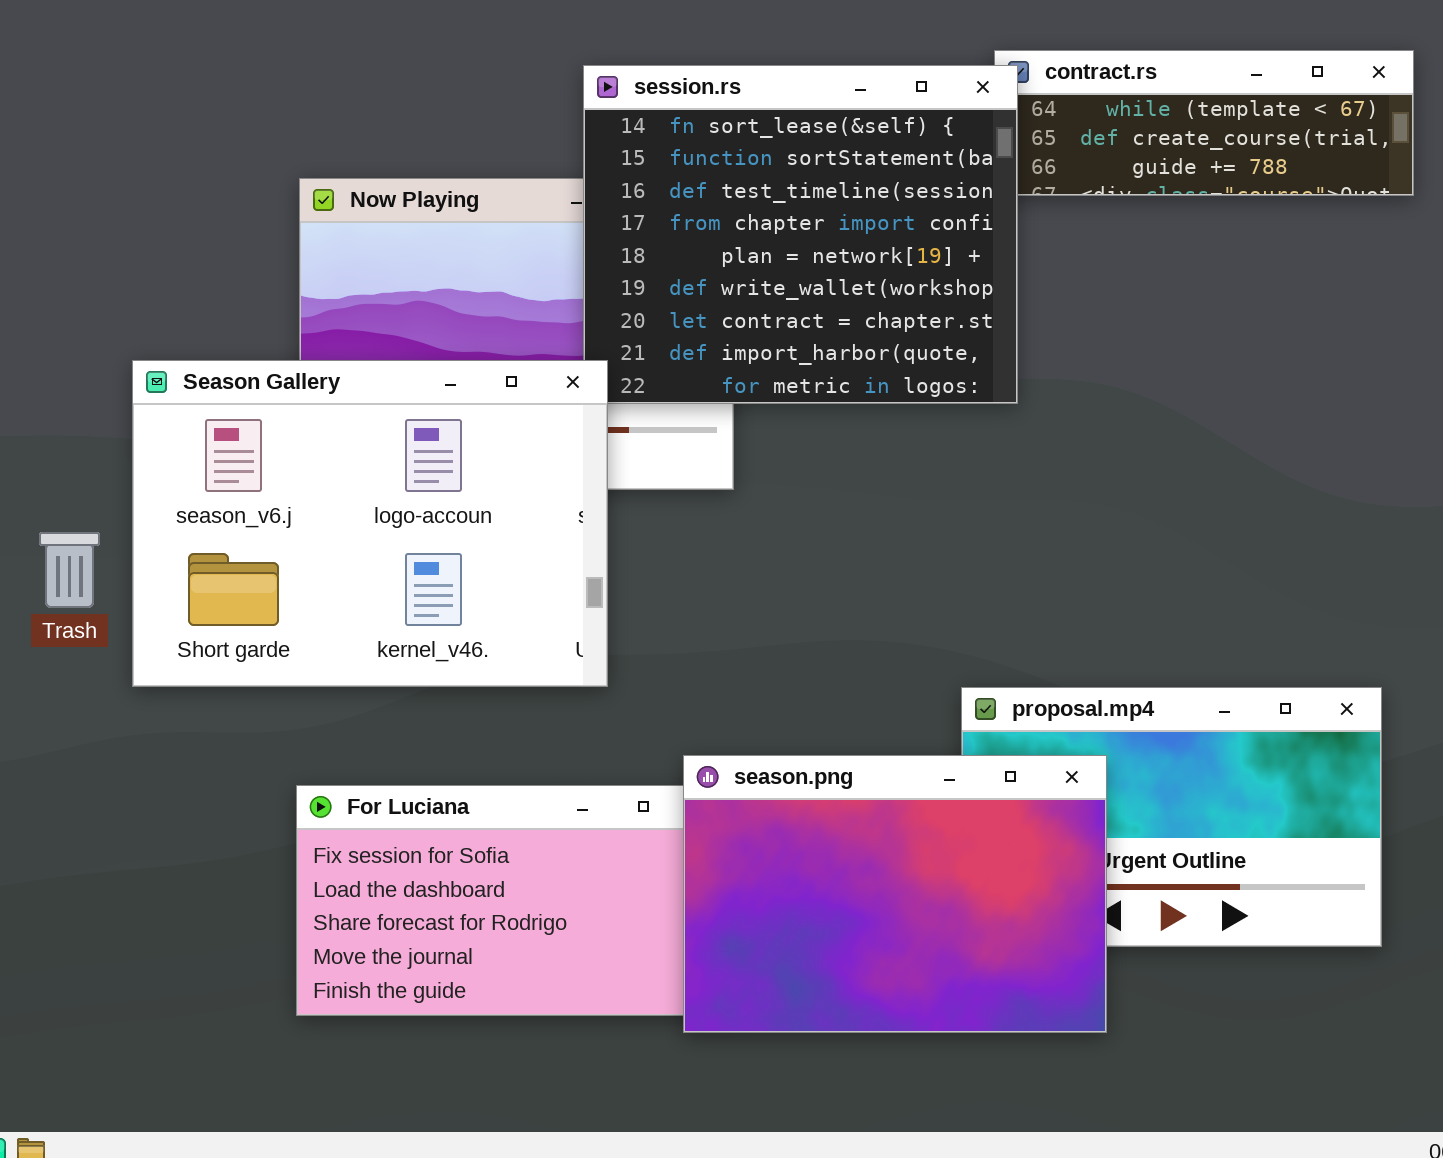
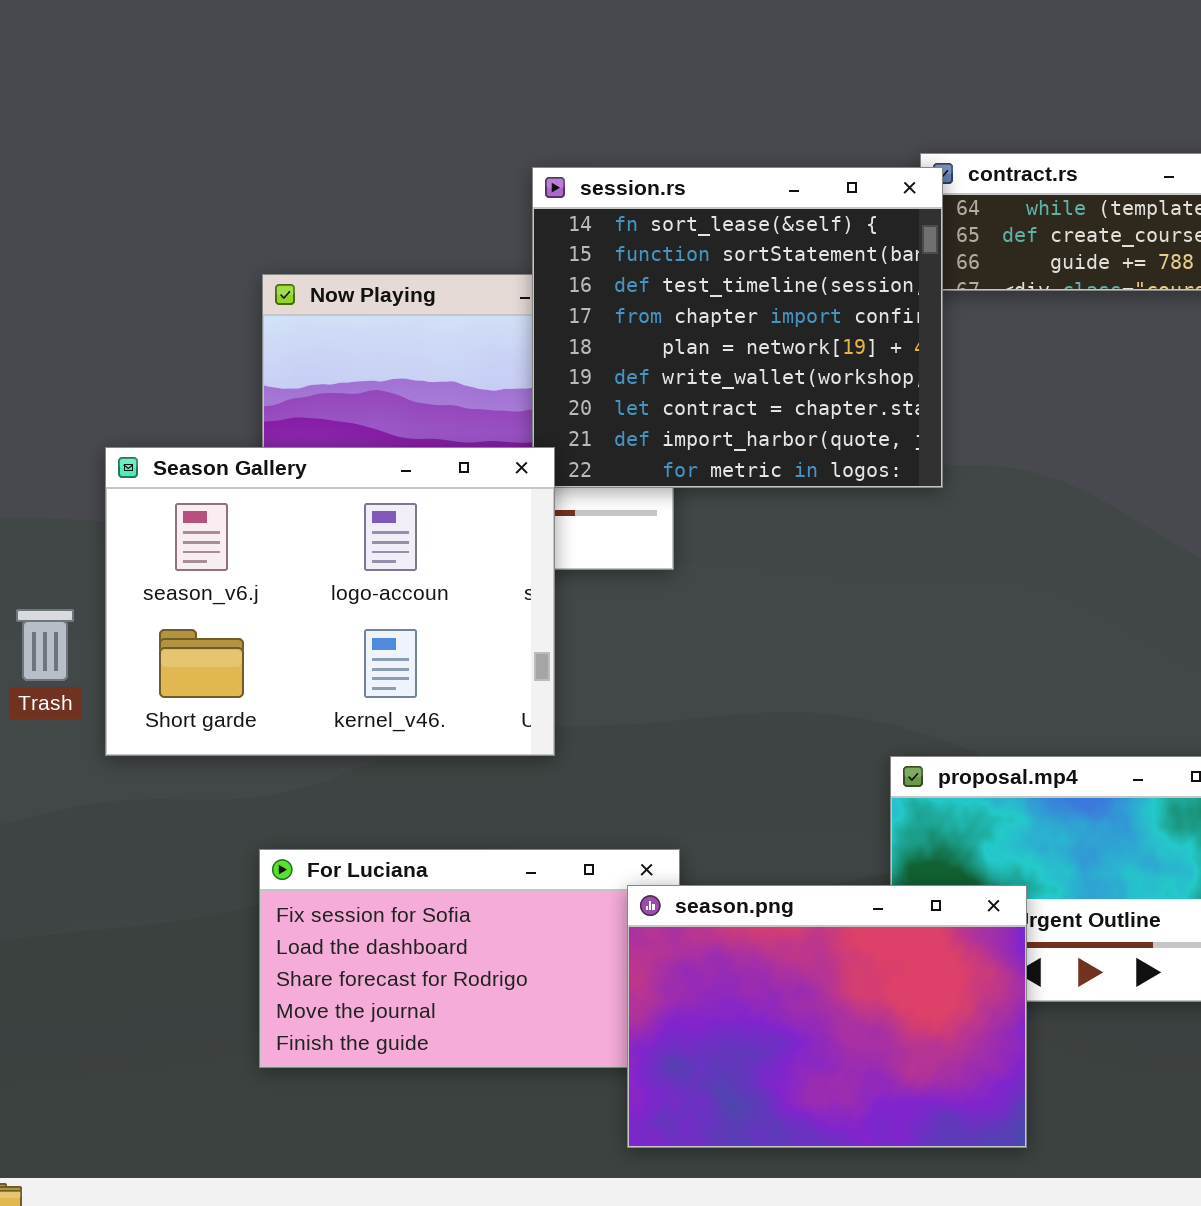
season.png: [683,755,1107,1033] -> [627,885,1027,1148], moved

